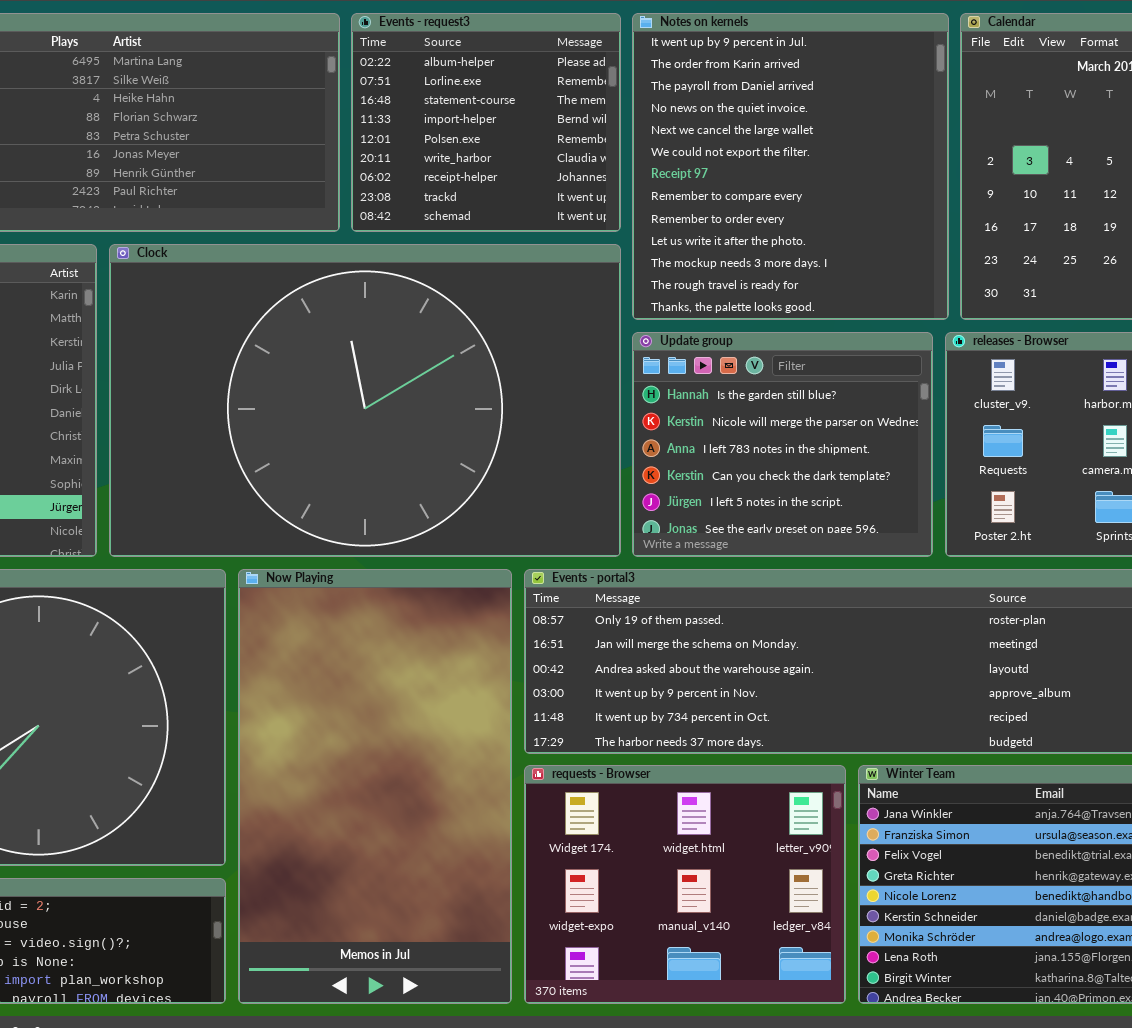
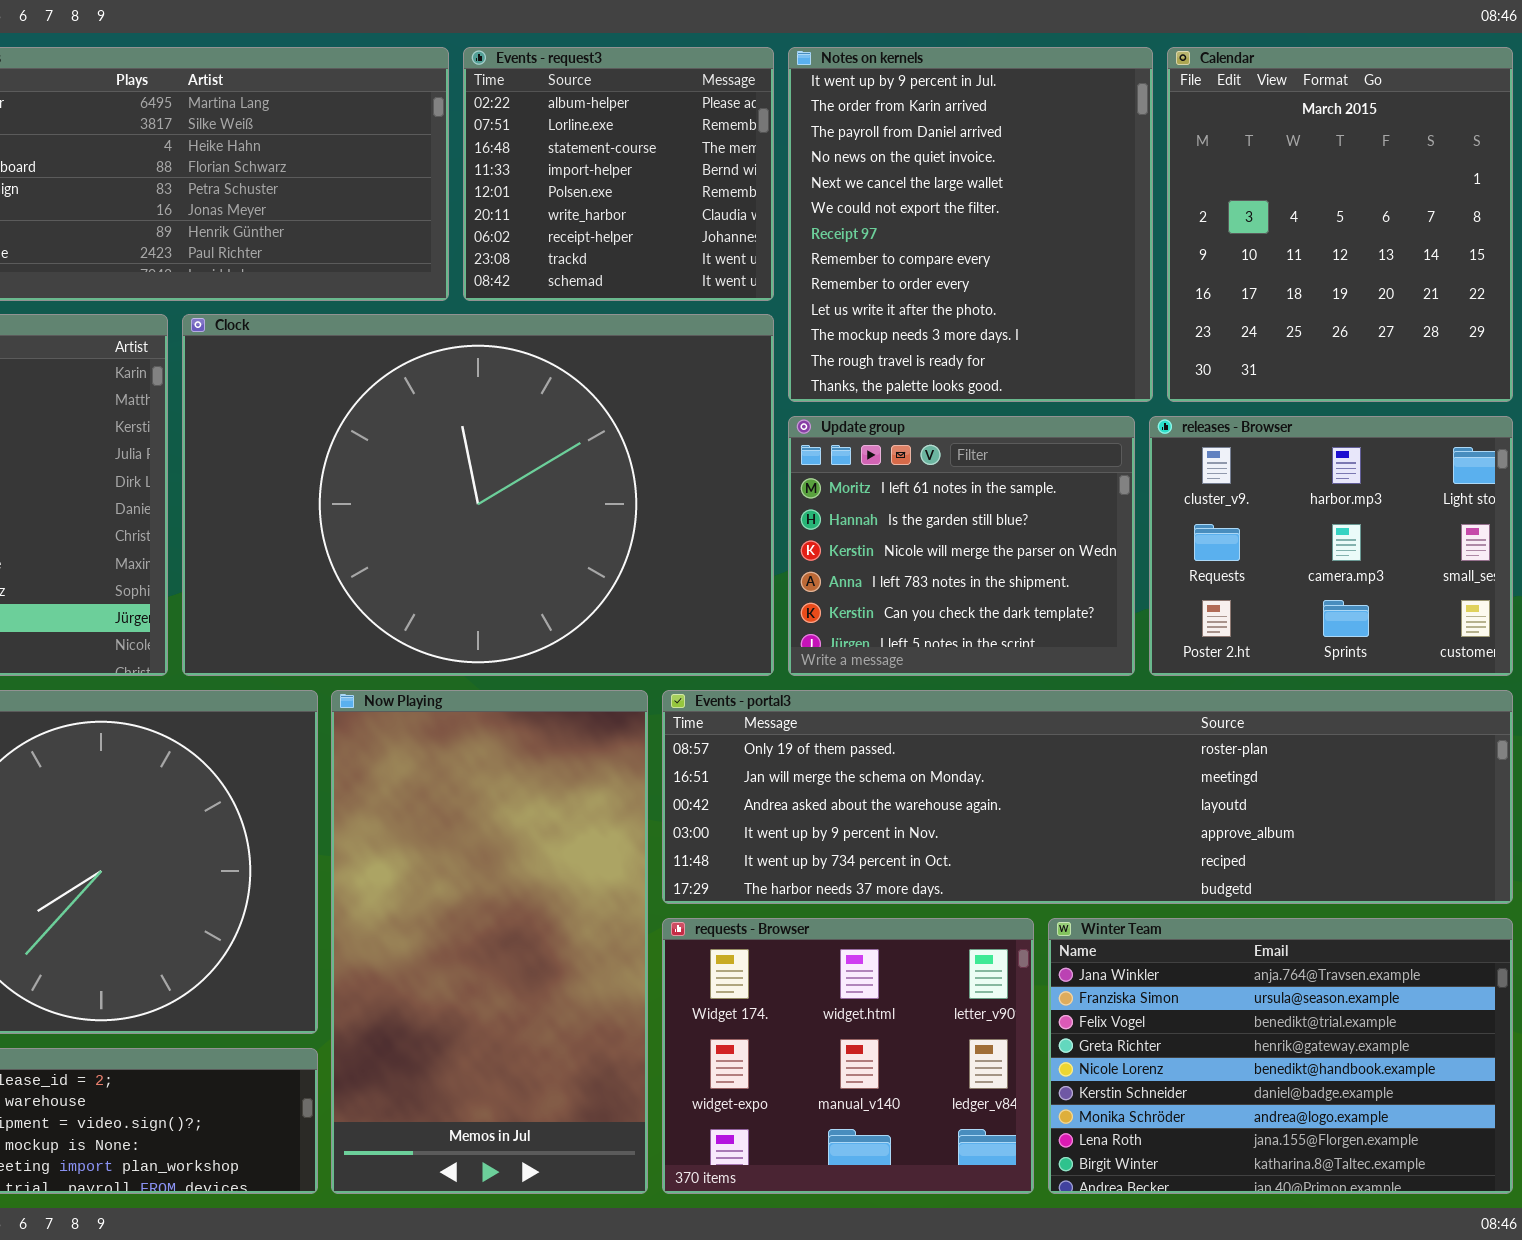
Update group: [632,332,933,557] -> [788,416,1135,676], scrolled up 1 row

